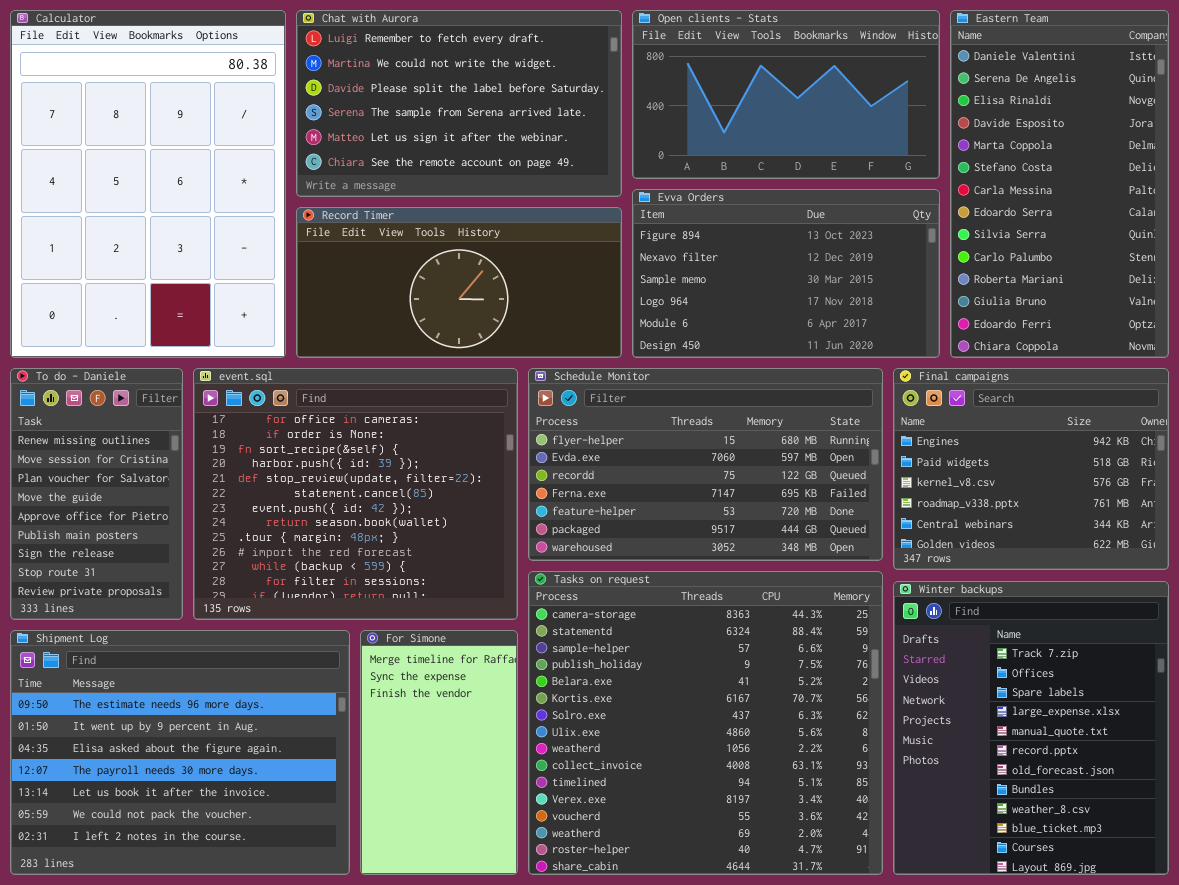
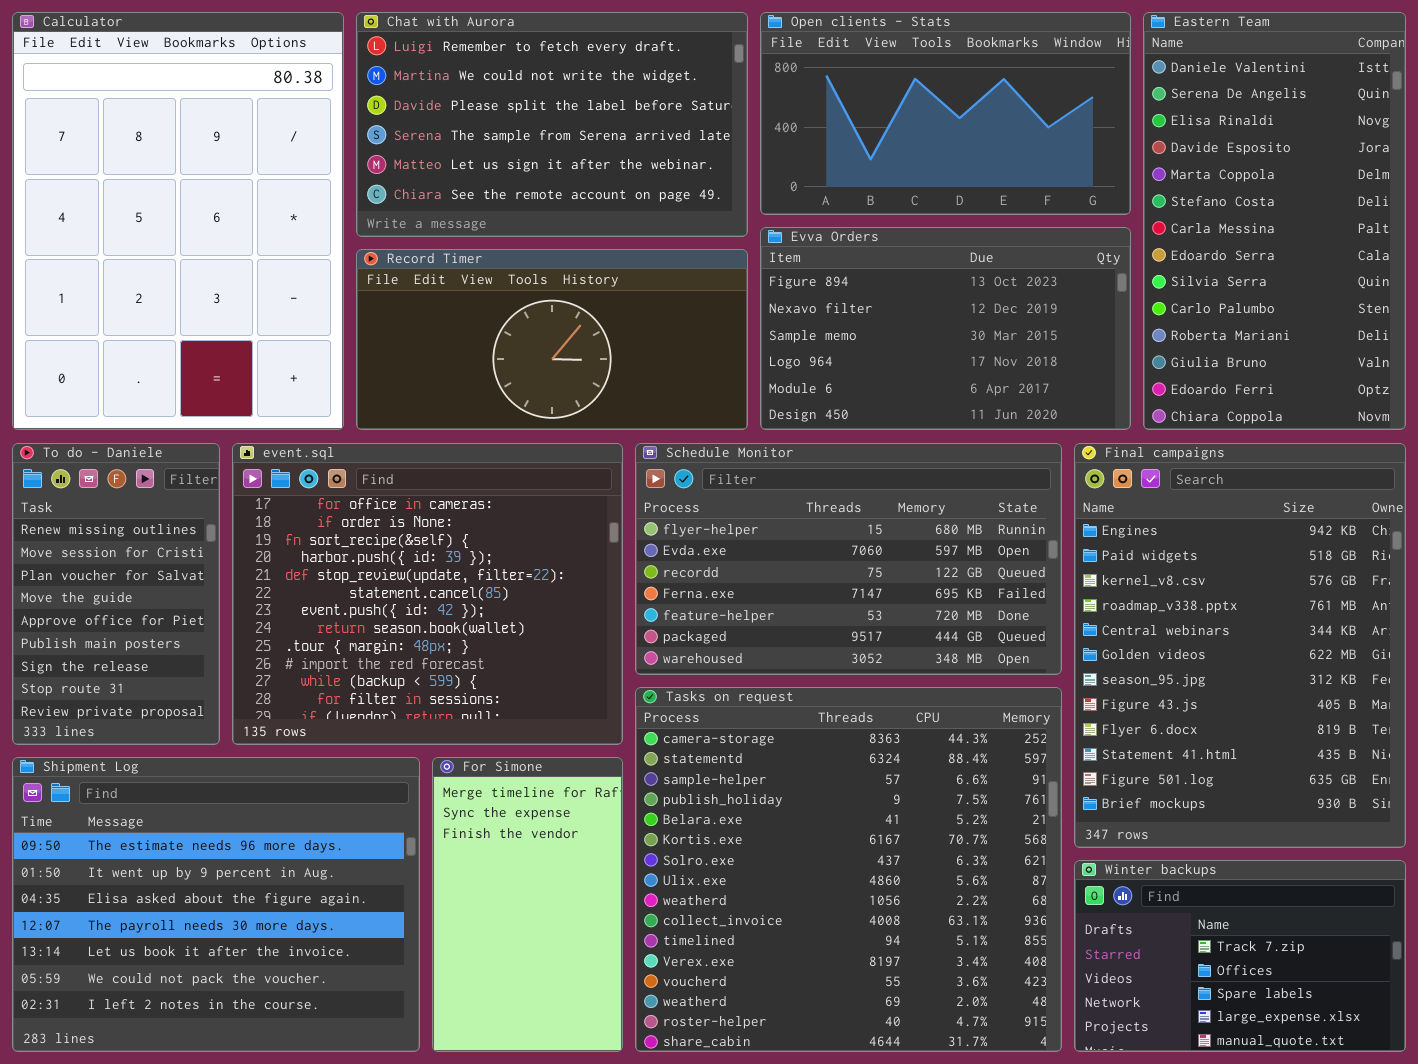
Final campaigns: [893,368,1169,570] -> [1074,443,1406,848], resized
Winter backups: [893,581,1169,875] -> [1074,860,1406,1052], resized

